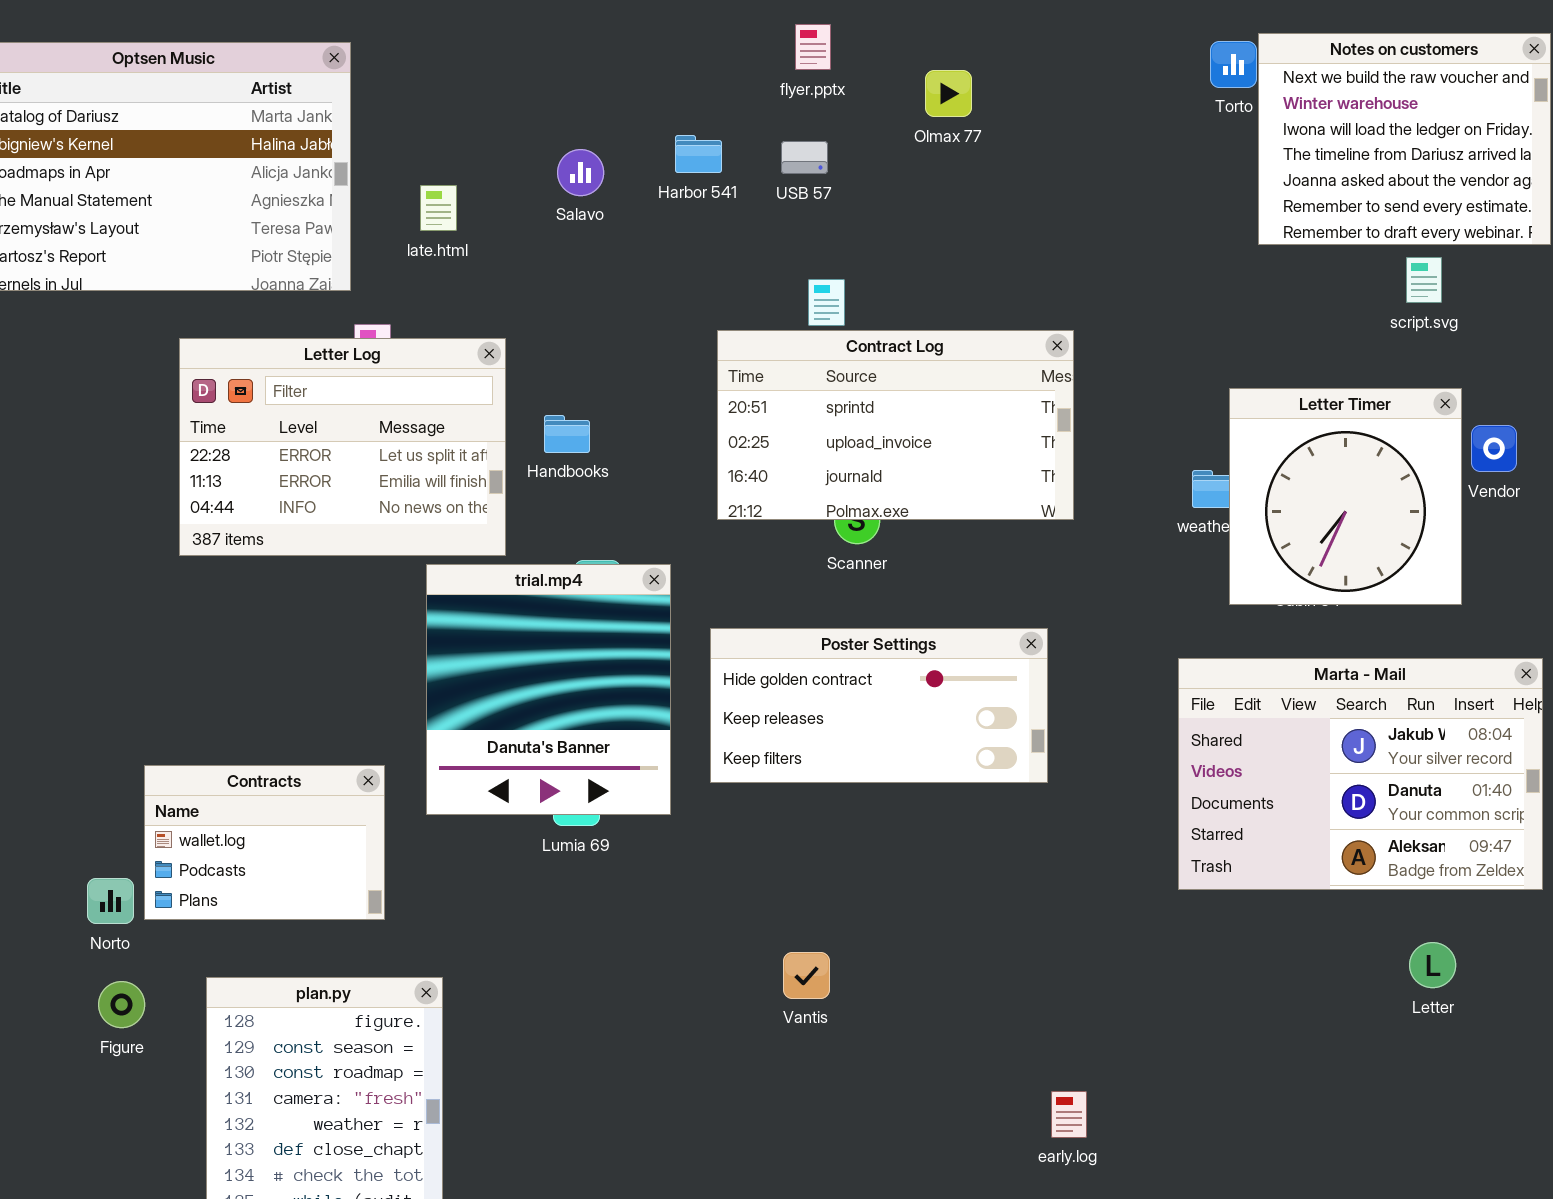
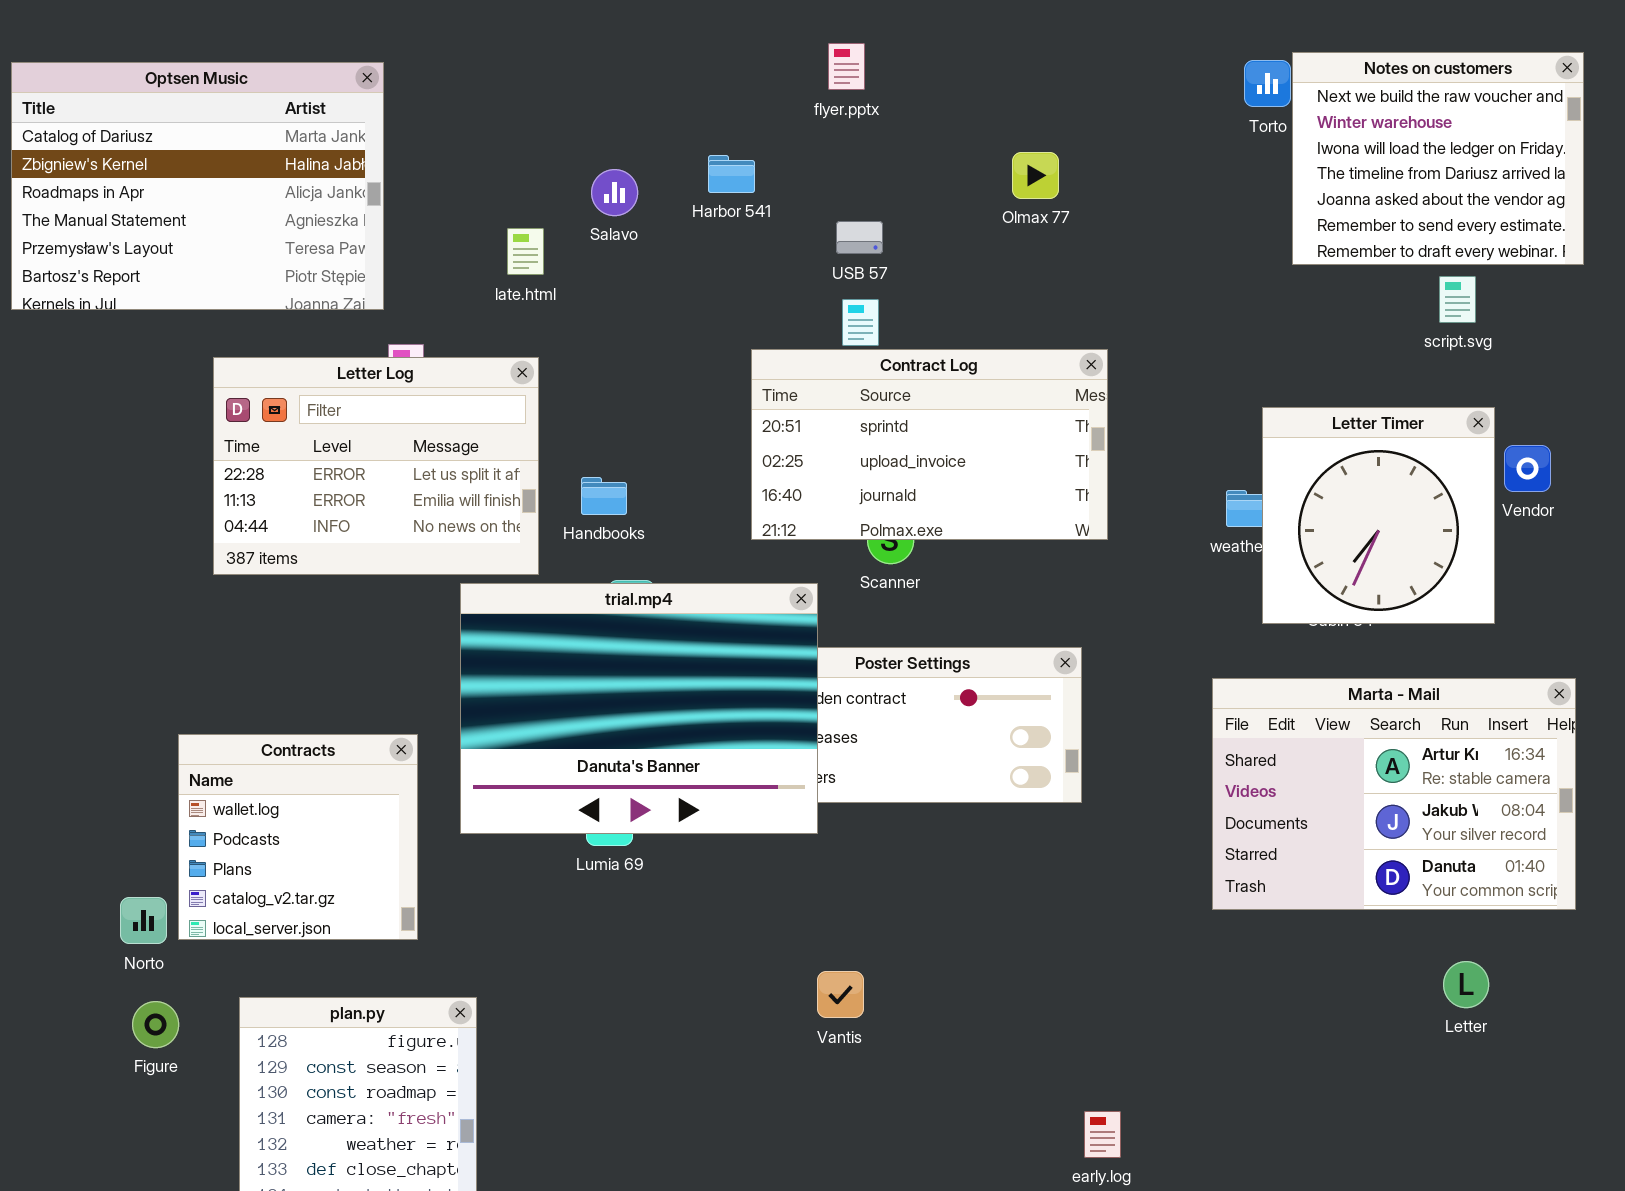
Olmax 77: [925,70,972,117] -> [1012,152,1059,199], moved
USB 57: [781,141,828,174] -> [836,221,883,254], moved
late.html: [420,185,457,231] -> [507,228,544,275], moved
Handbooks: [544,415,590,453] -> [581,477,627,515], moved
trial.mp4: [426,564,671,815] -> [460,583,818,834], resized
Marta - Mail: [1178,658,1543,890] -> [1212,678,1576,910], scrolled up 1 row
Contracts: [144,765,385,920] -> [178,734,418,940], resized

